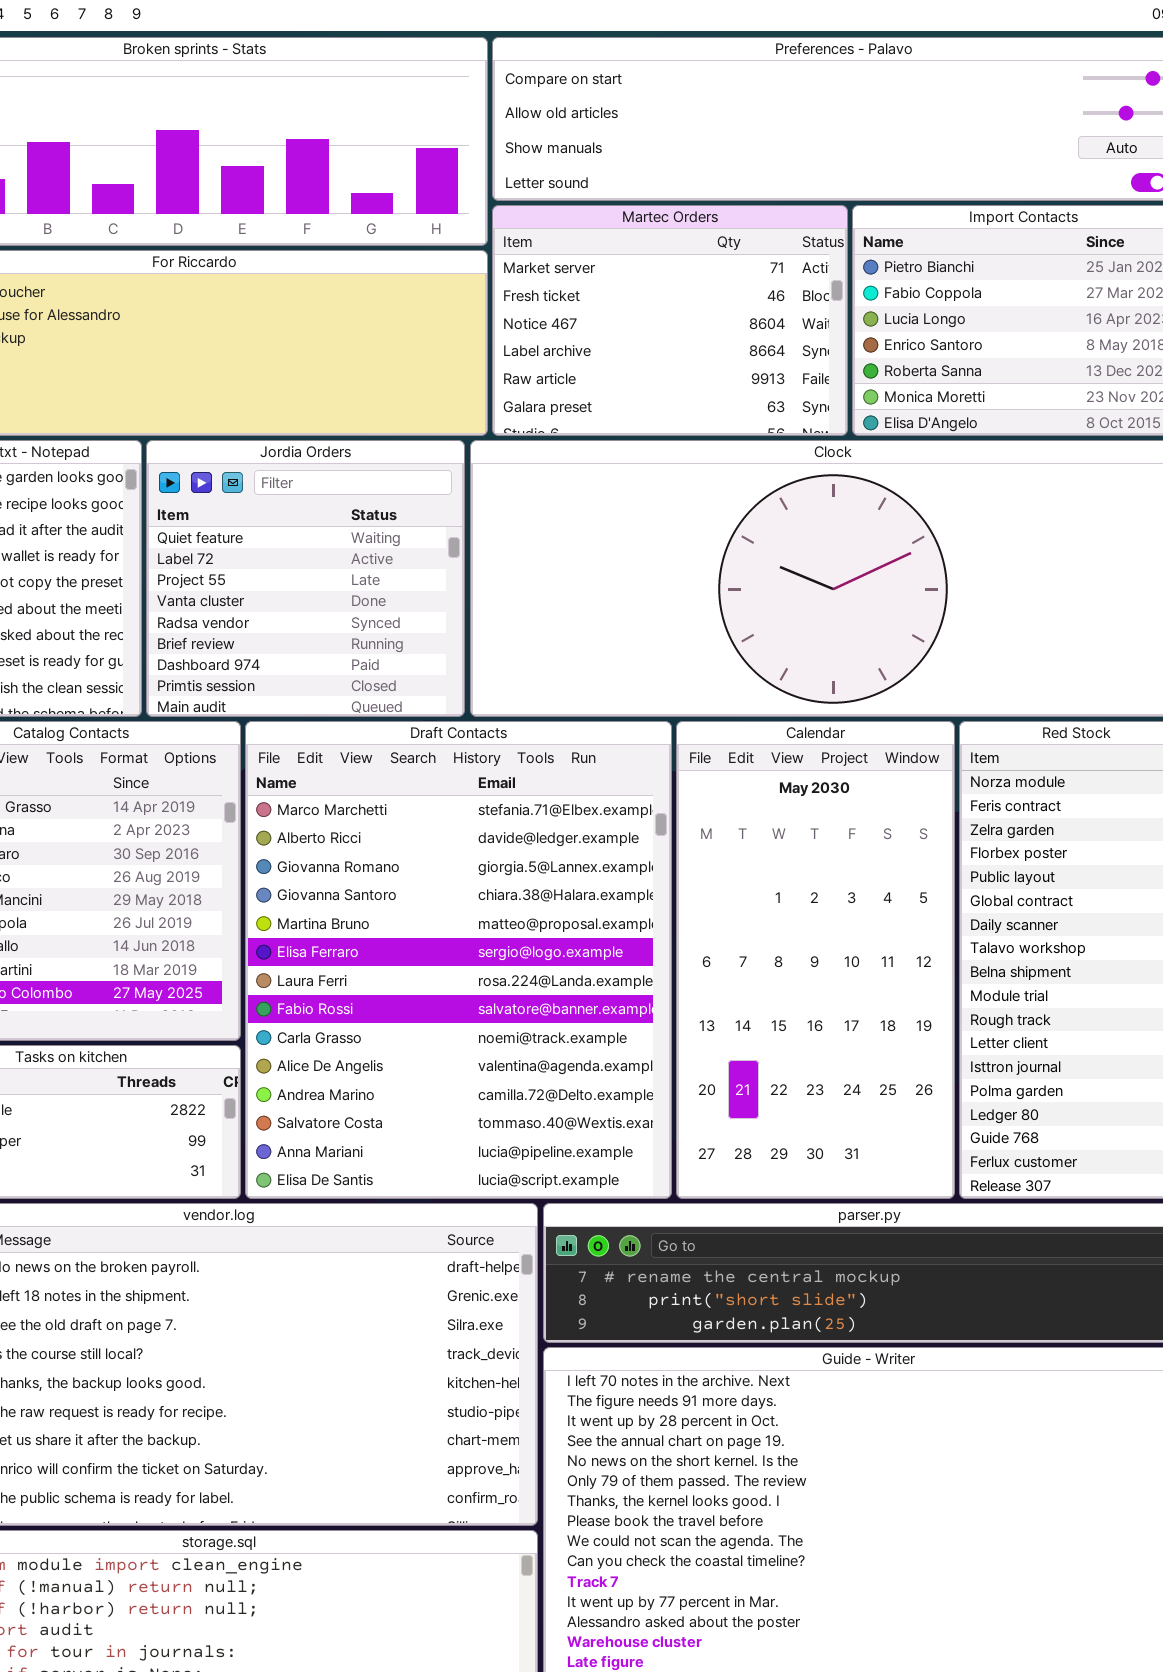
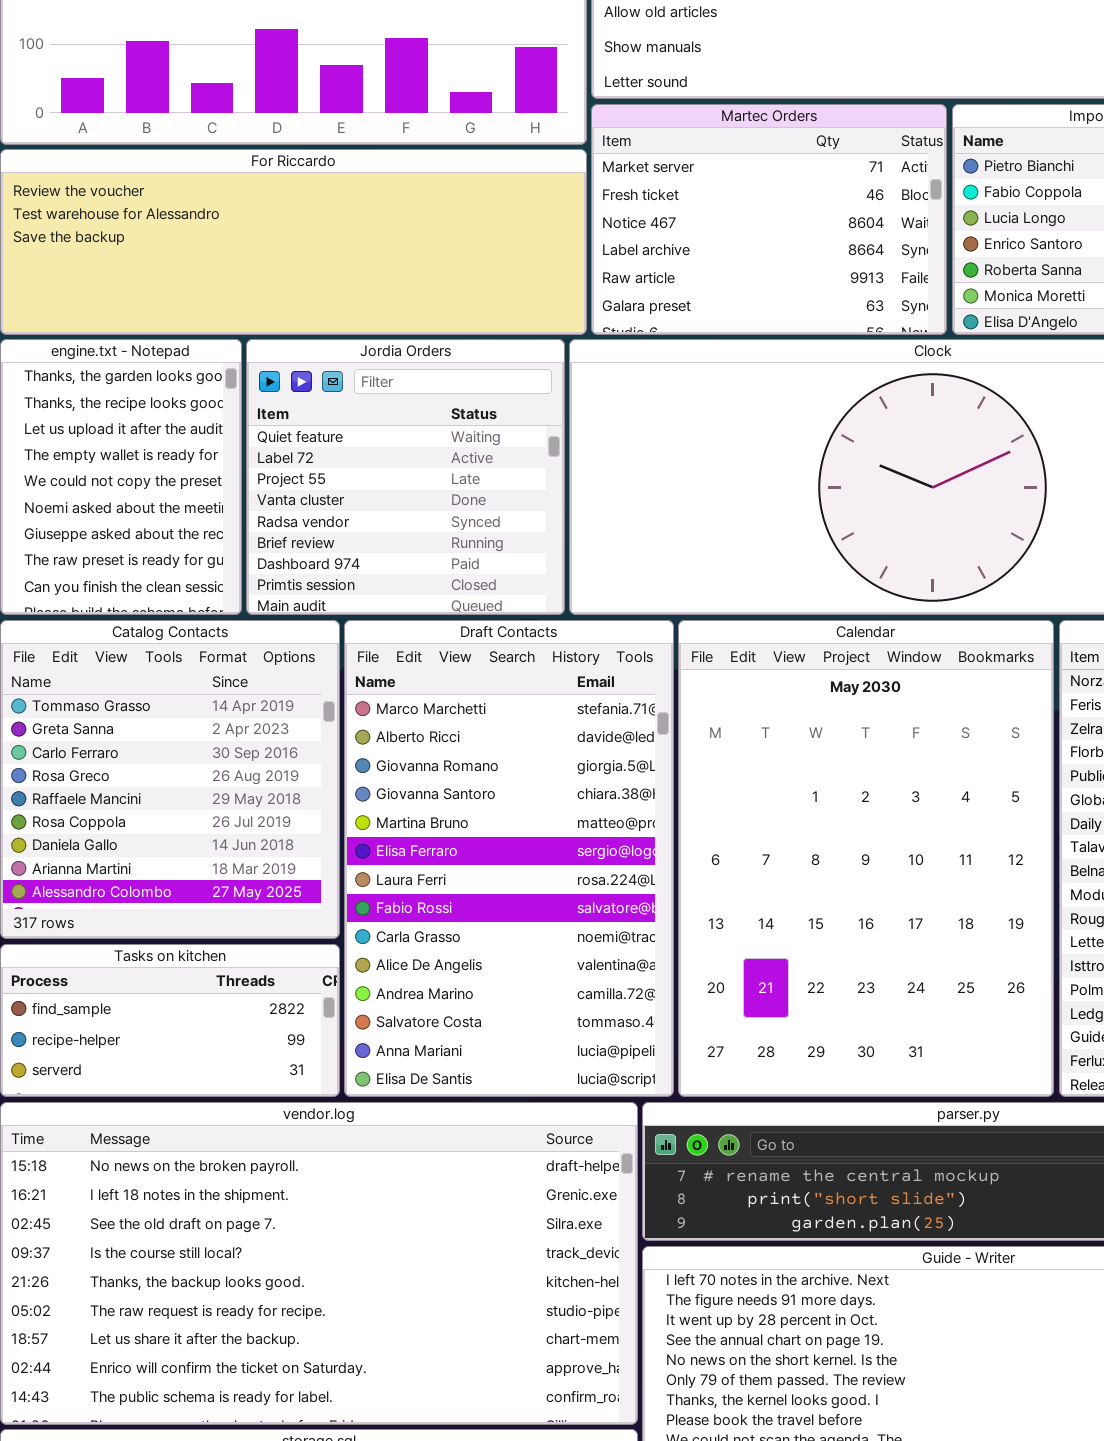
Draft Contacts: [245,721,672,1199] -> [344,620,674,1097], resized
Calendar: [676,721,955,1199] -> [678,620,1054,1097], resized

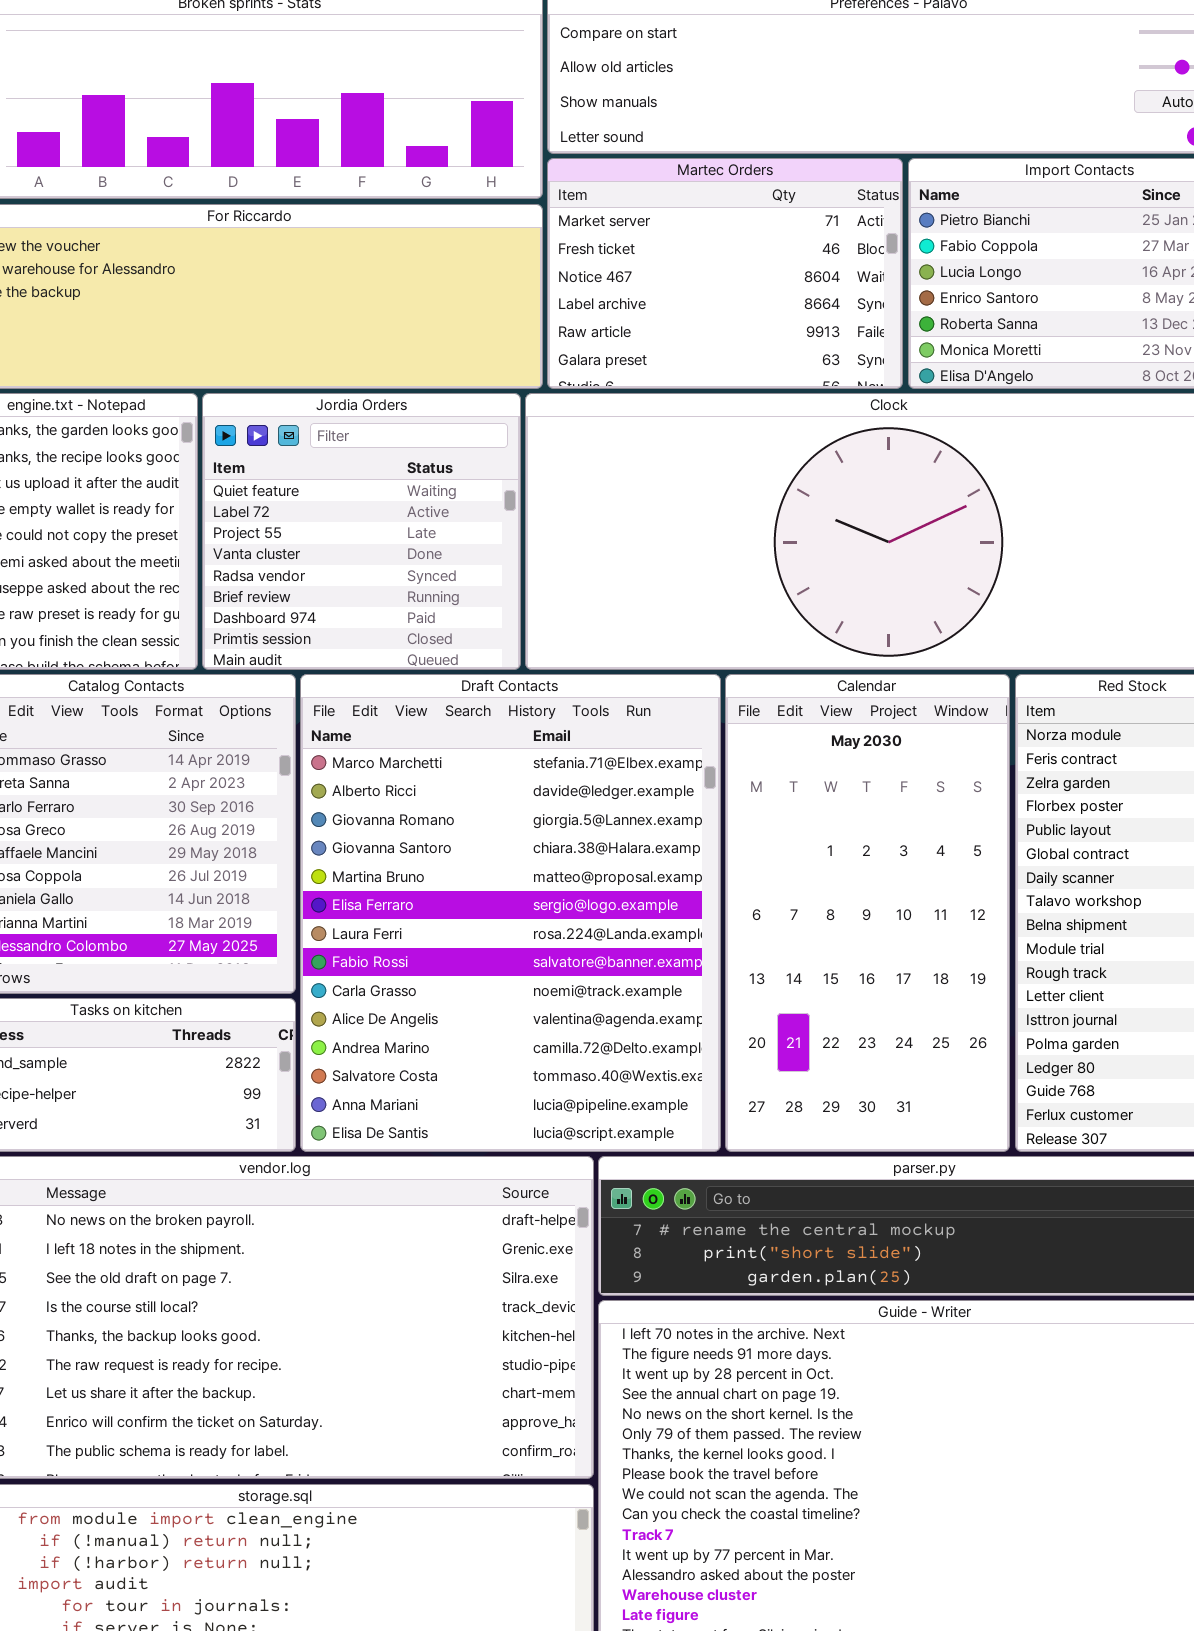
Draft Contacts: [344,620,674,1097] -> [300,674,721,1152], resized
Calendar: [678,620,1054,1097] -> [725,674,1010,1152], resized

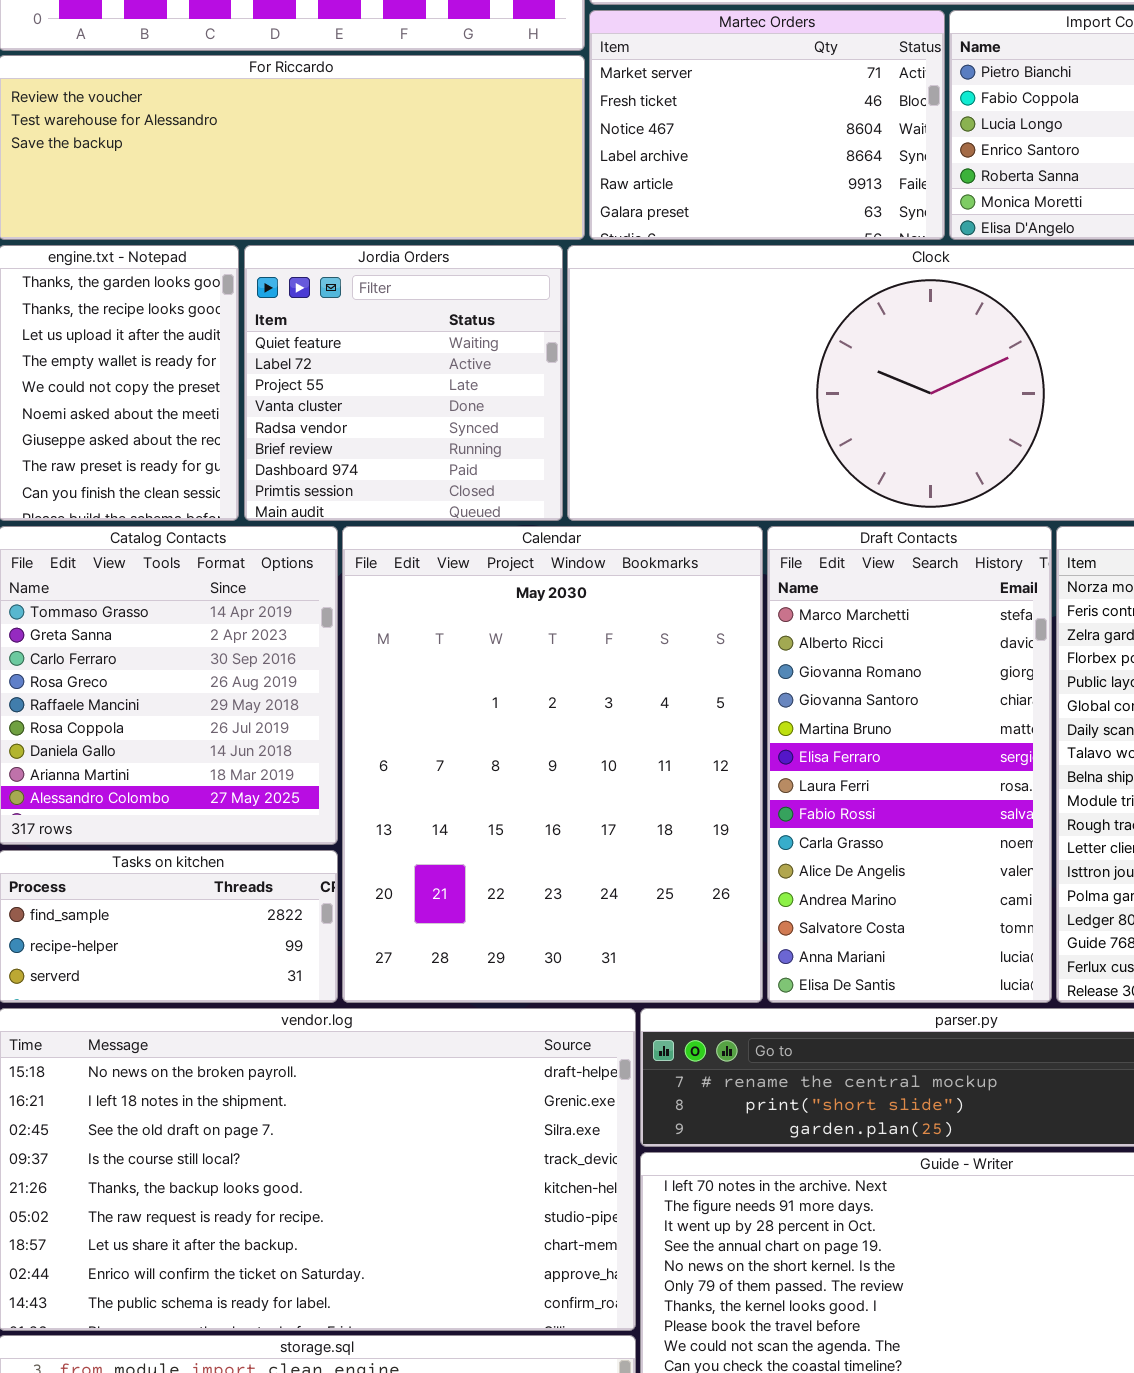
Draft Contacts: [300,674,721,1152] -> [767,526,1052,1003], moved, resized
Calendar: [725,674,1010,1152] -> [342,526,763,1003], moved, resized

